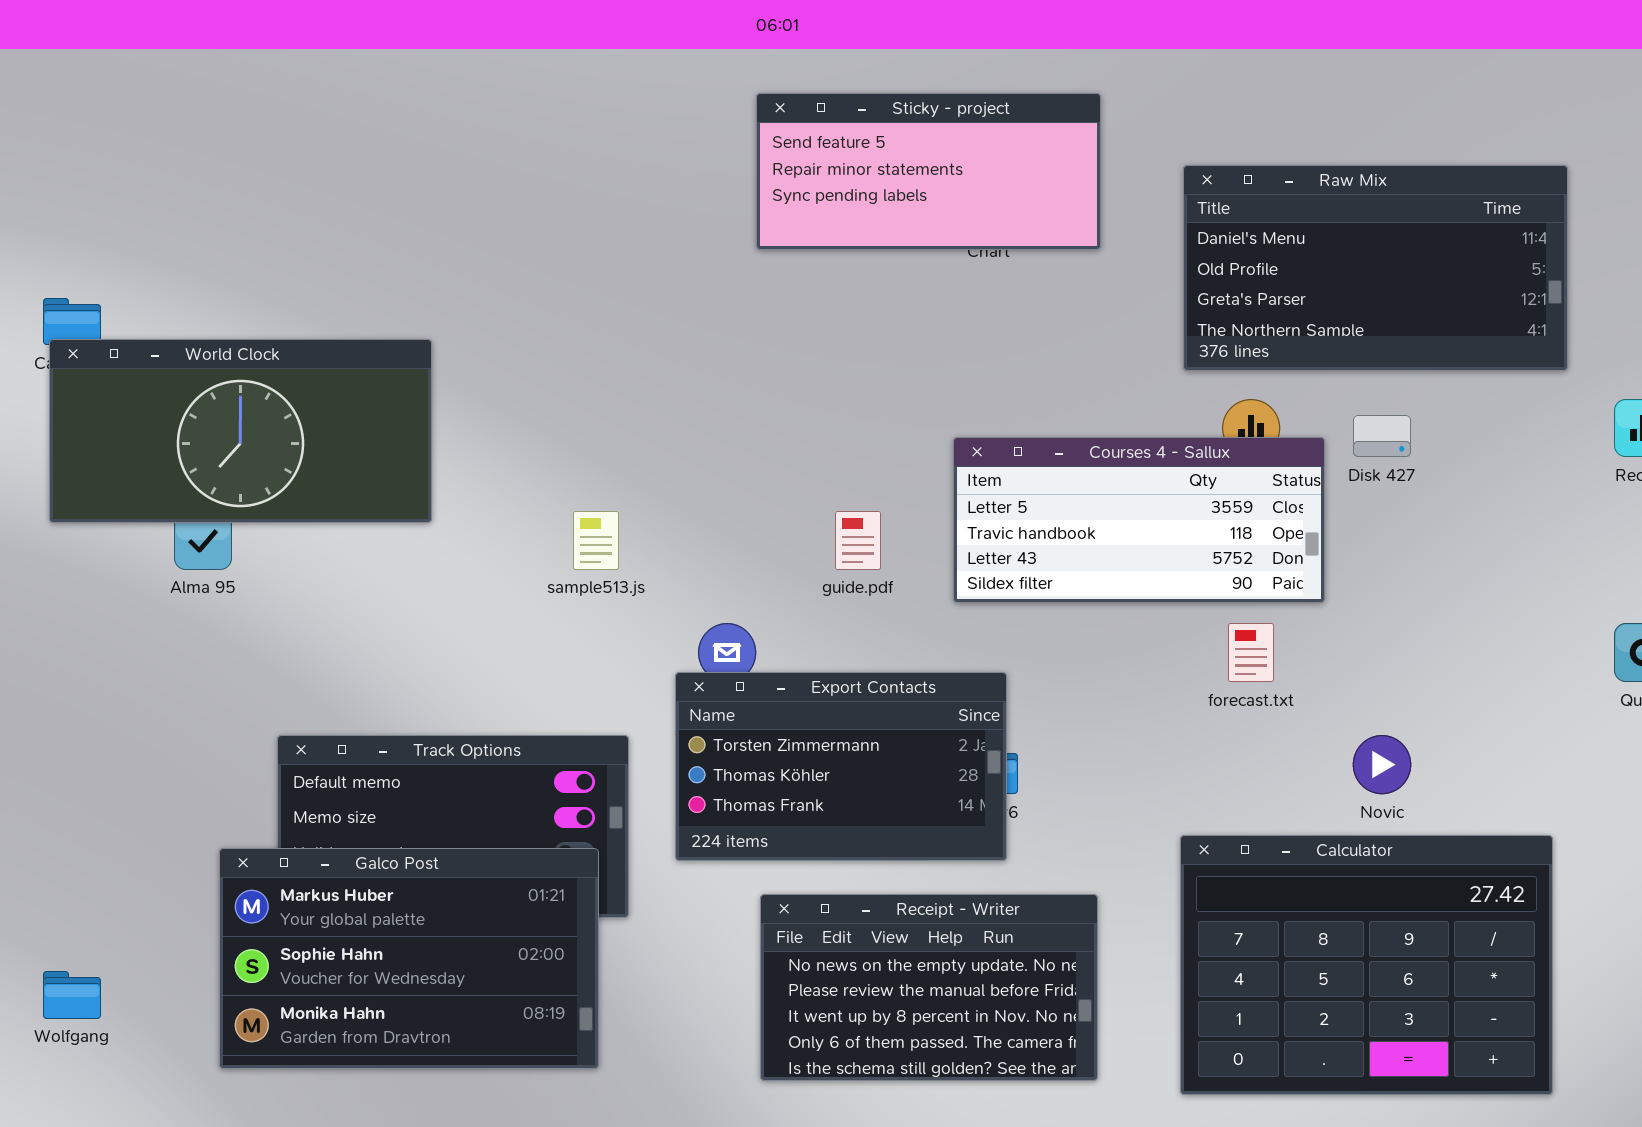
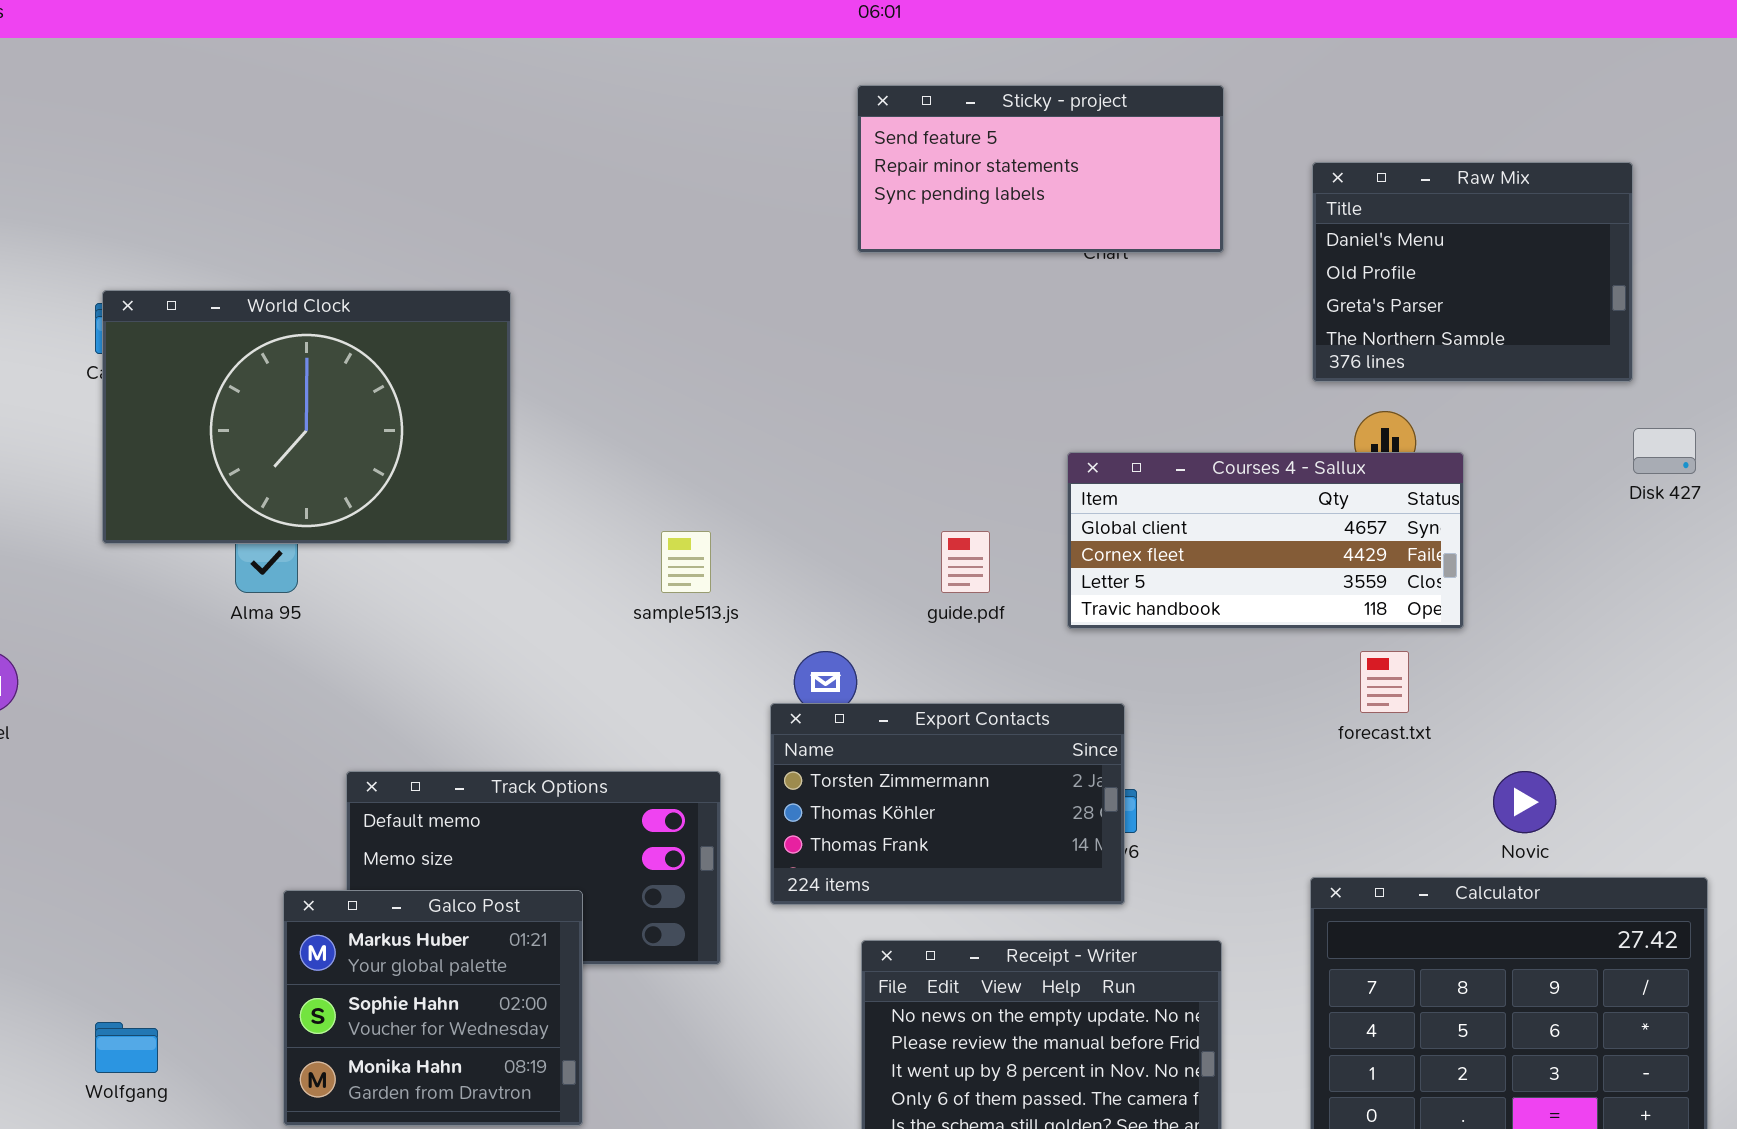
Raw Mix: [1183,165,1568,371] -> [1312,162,1633,382], resized
World Clock: [49,339,432,523] -> [102,290,511,544], resized
Disk 427: [1353,415,1411,457] -> [1633,428,1696,474], moved
Courses 4 - Sallux: [953,437,1325,603] -> [1067,452,1464,629], scrolled up 2 rows
Galco Post: [219,848,599,1069] -> [283,890,583,1126], resized

